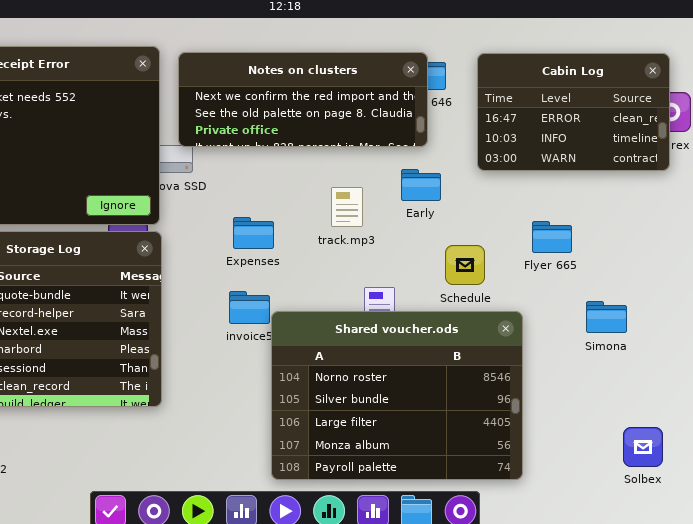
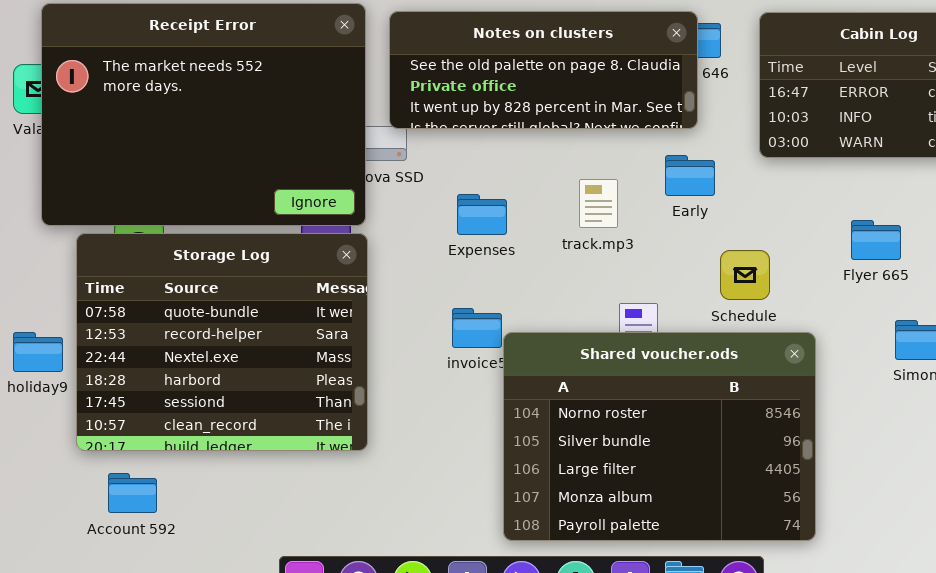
Notes on clusters: [178,52,428,147] -> [389,11,698,129], scrolled down 1 row
Expenses: [233,217,274,249] -> [457,194,507,235], moved
Flyer 665: [532,221,572,253] -> [851,220,901,260], moved

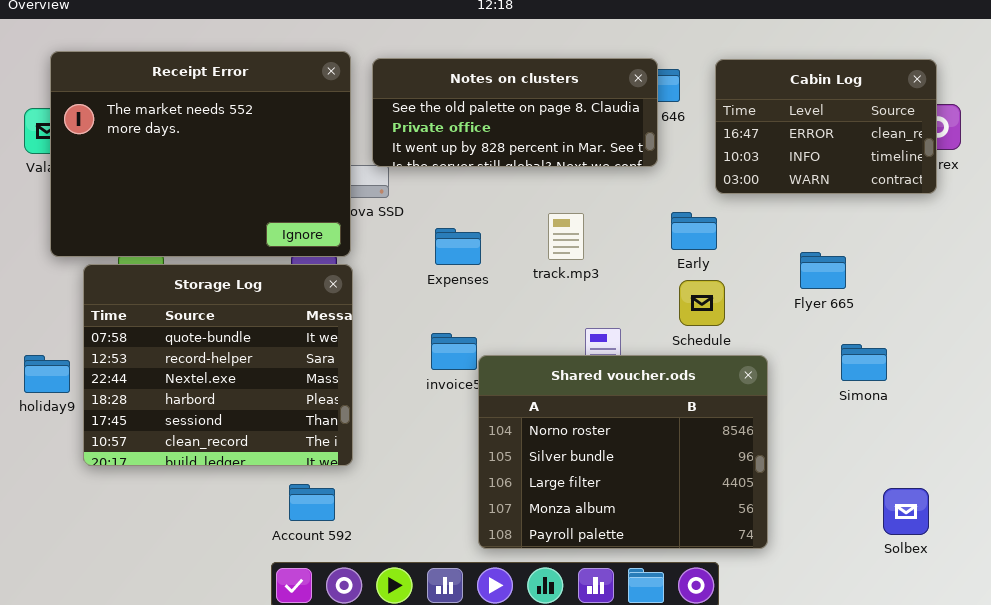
Early: [665,155,715,196] -> [671,212,717,250], moved
Account 592: [108,473,157,513] -> [289,484,335,521], moved

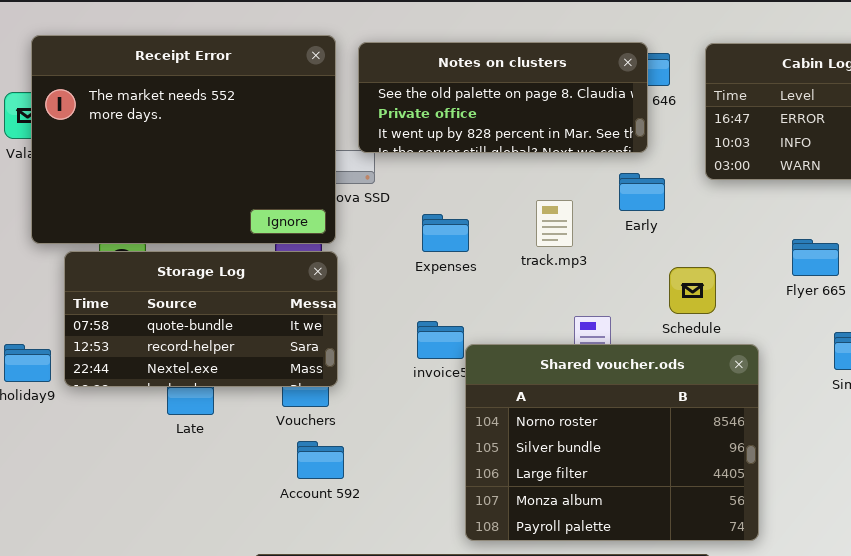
Early: [671,212,717,250] -> [619,173,665,211], moved
Storage Log: [83,264,353,466] -> [64,251,338,387], resized
Account 592: [289,484,335,521] -> [297,441,344,479], moved

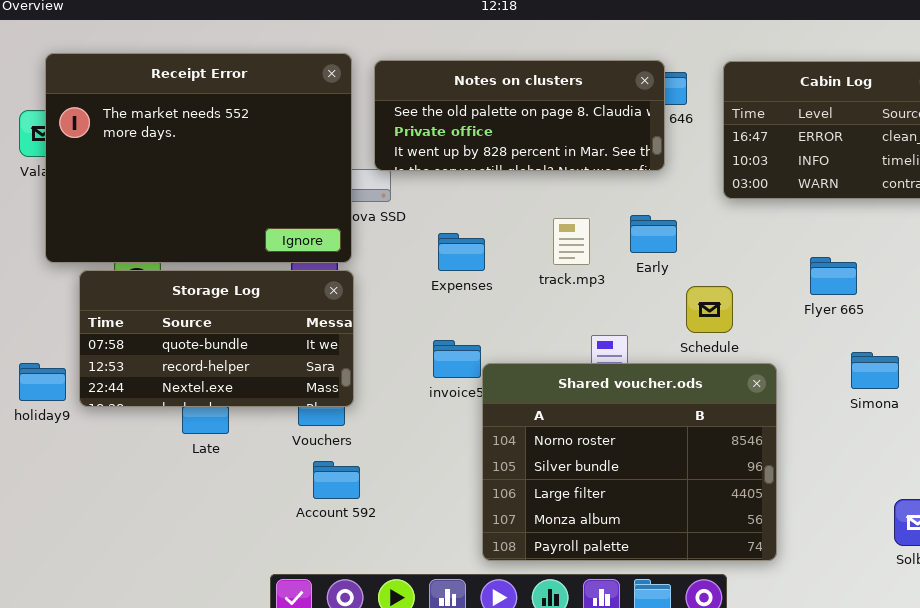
Early: [619,173,665,211] -> [630,215,677,253], moved

